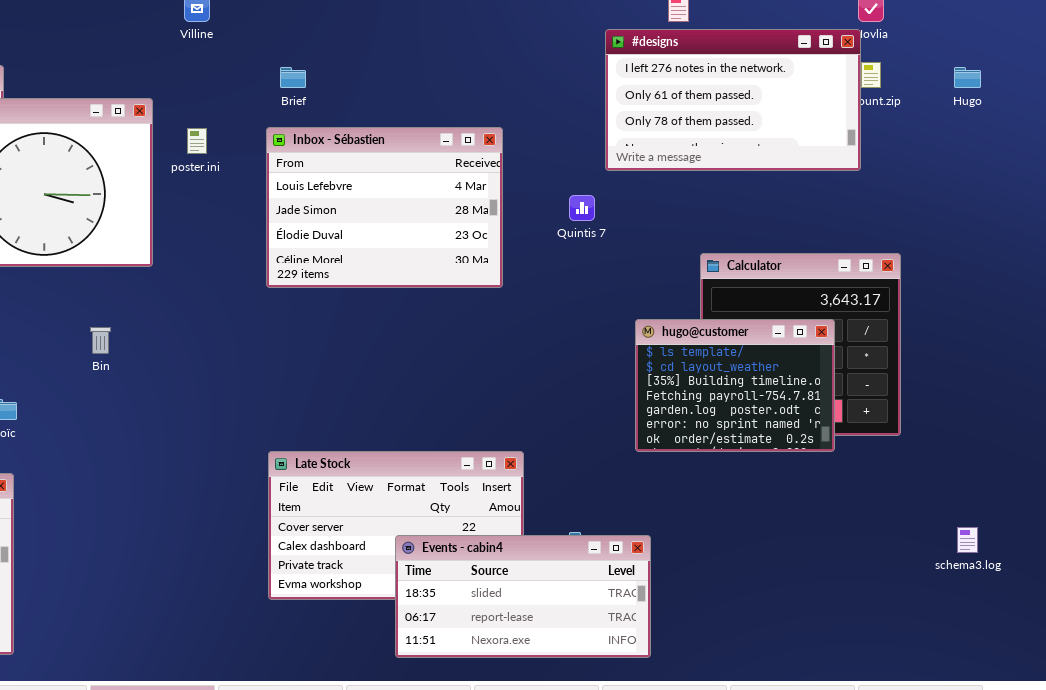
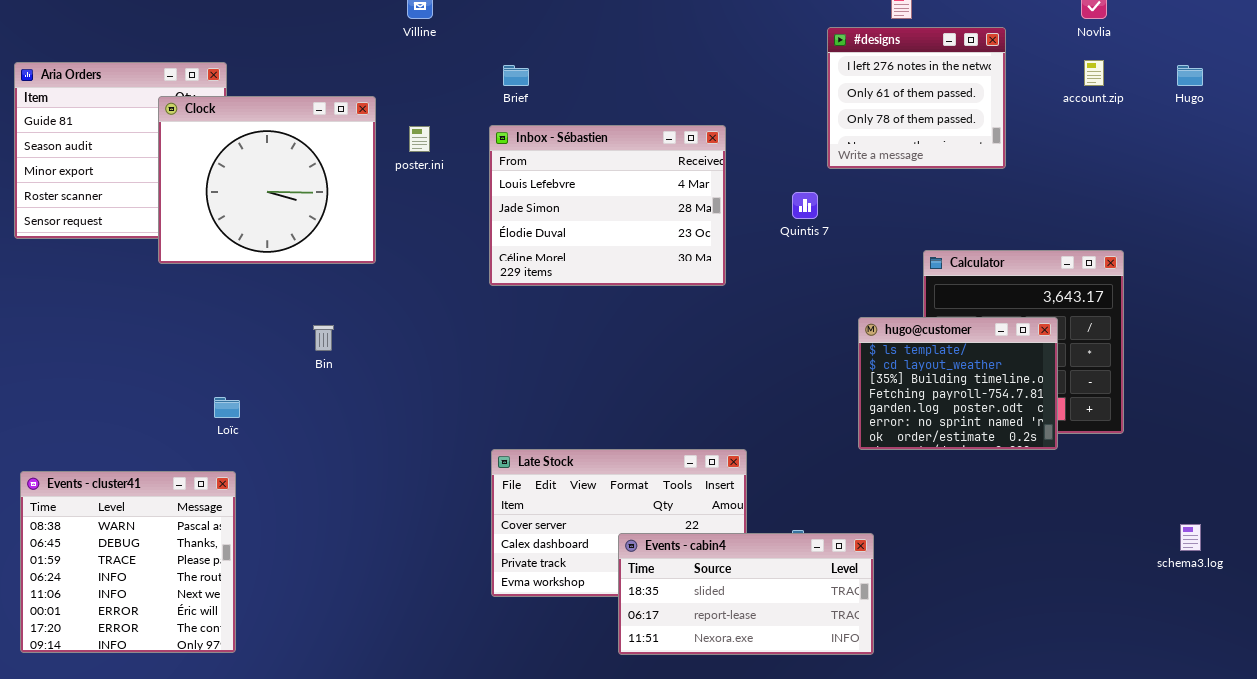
#designs: [605,29,861,171] -> [827,27,1006,169], resized

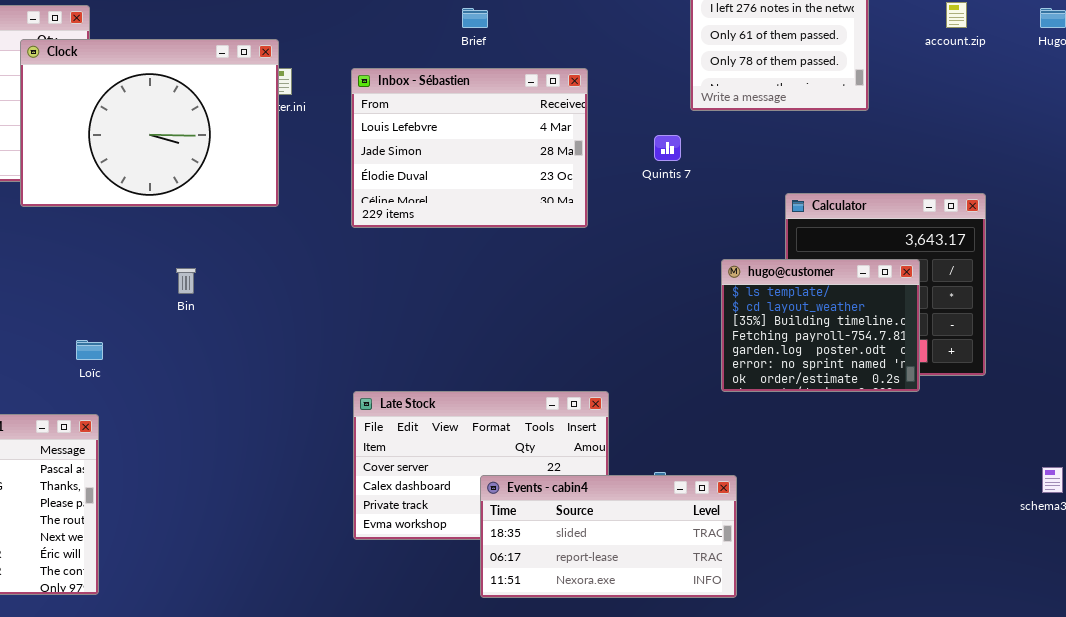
Brief: [503,65,529,86] -> [462,8,488,28], moved
Clock: [158,96,376,264] -> [20,39,279,207], resized

